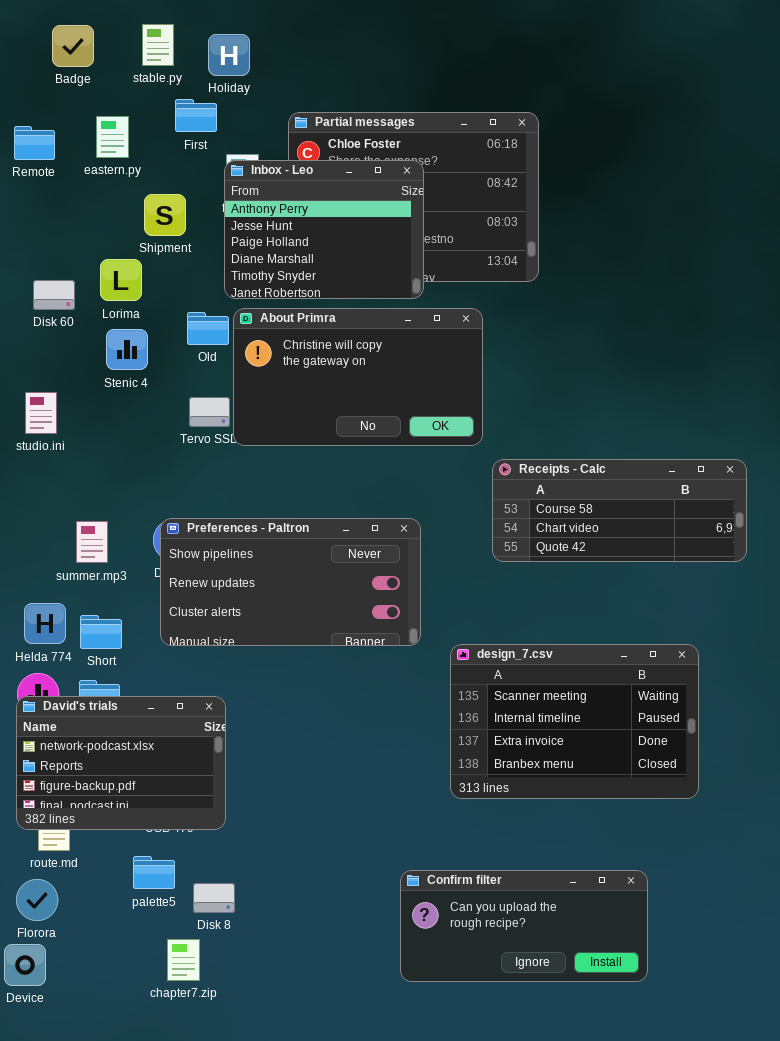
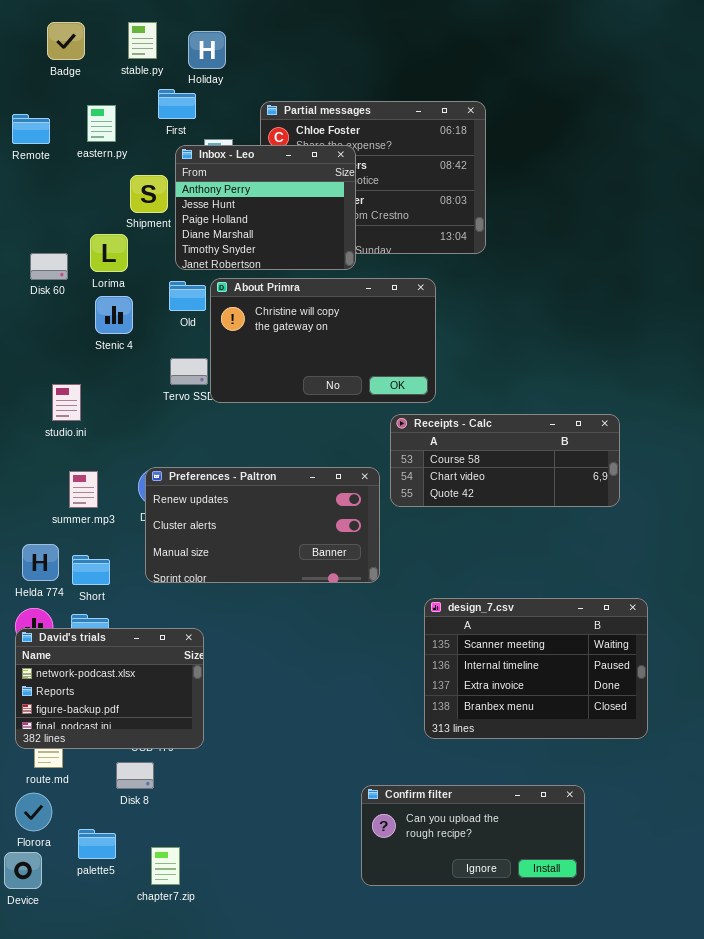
Inbox - Leo: [224,160,424,299] -> [175,145,356,270], moved
studio.ini: [25,392,57,434] -> [52,384,81,421], moved
Receipts - Calc: [492,459,747,562] -> [390,414,620,507], moved
Preferences - Paltron: [160,518,421,646] -> [145,467,380,583], scrolled down 1 row
design_7.csv: [450,644,699,799] -> [424,598,648,739], moved
palette5: [133,856,175,889] -> [78,829,116,859], moved
Disk 8: [193,883,235,913] -> [116,762,154,789], moved

